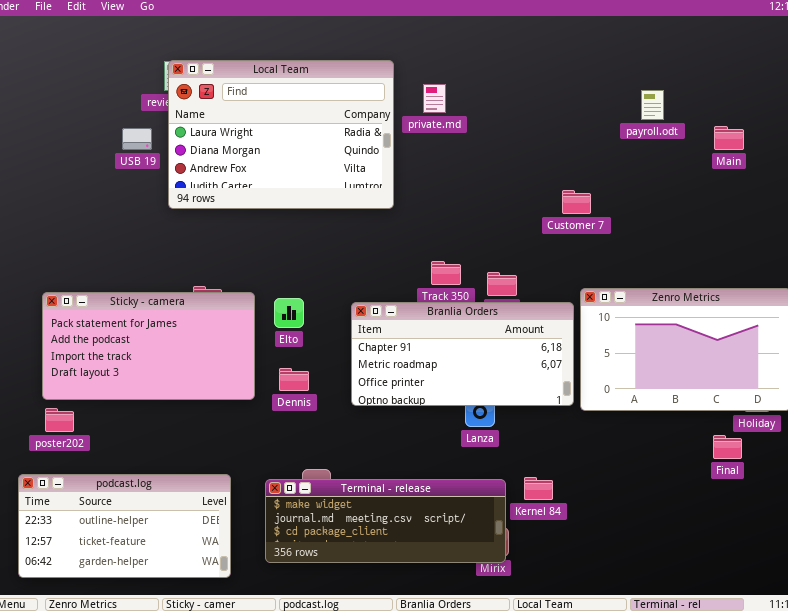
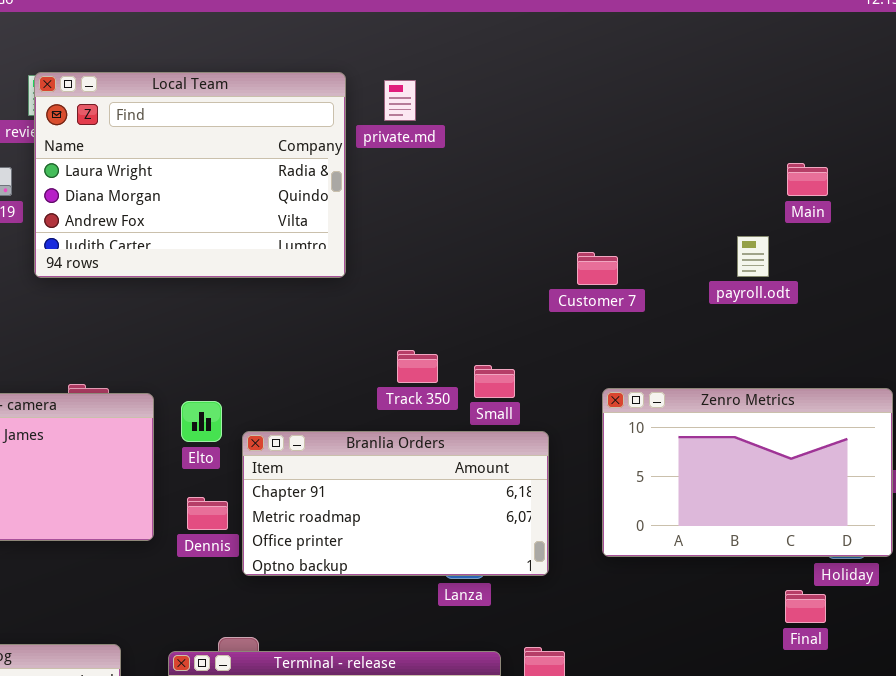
private.md: [423,84,446,113] -> [384,80,416,121], moved
payroll.odt: [641,90,664,120] -> [737,236,769,277], moved
Branlia Orders: [351,302,574,406] -> [242,431,549,576], moved

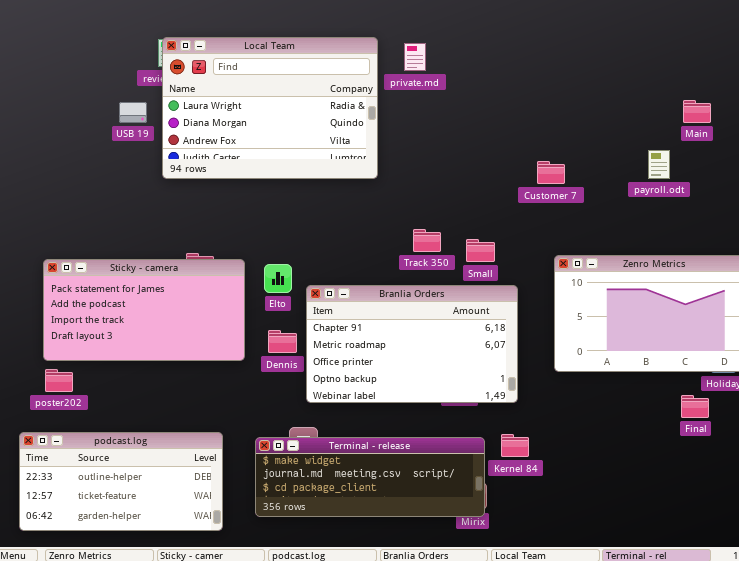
Branlia Orders: [242,431,549,576] -> [306,285,518,403], resized

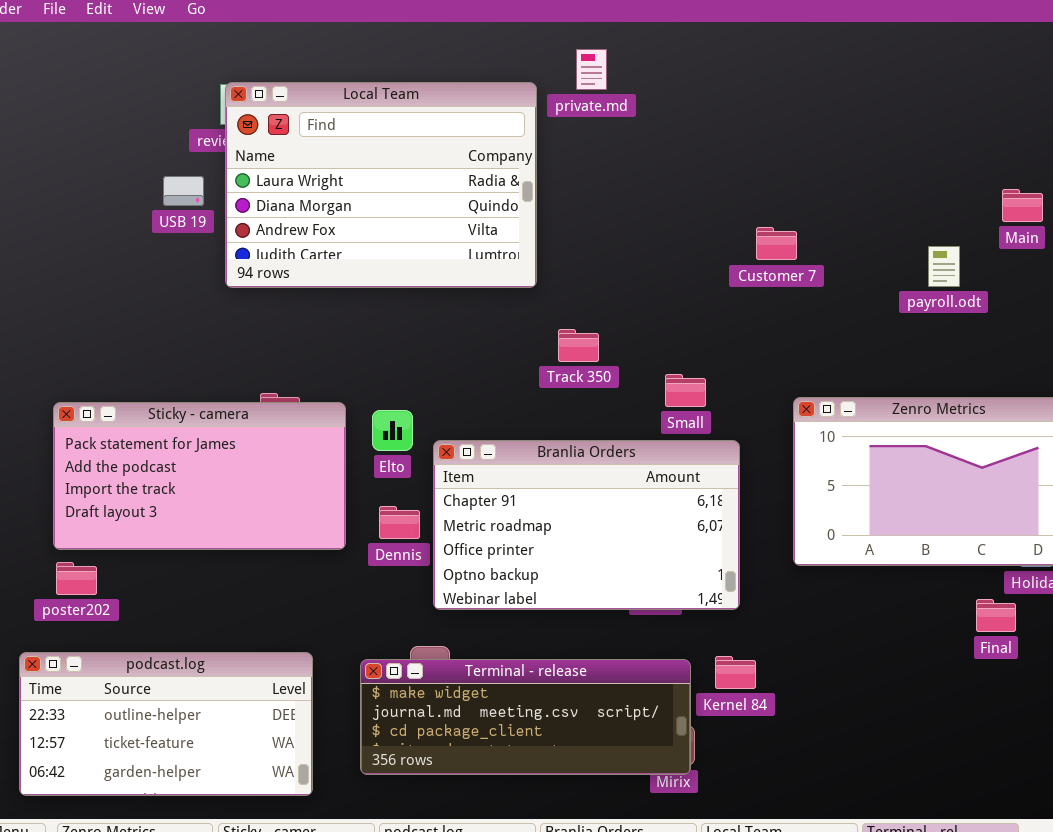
private.md: [404,43,426,71] -> [576,49,607,90], moved
Main: [683,100,711,123] -> [1002,189,1043,222], moved
Customer 7: [537,161,565,184] -> [756,227,797,260], moved
Track 350: [413,229,441,252] -> [558,329,599,362], moved

